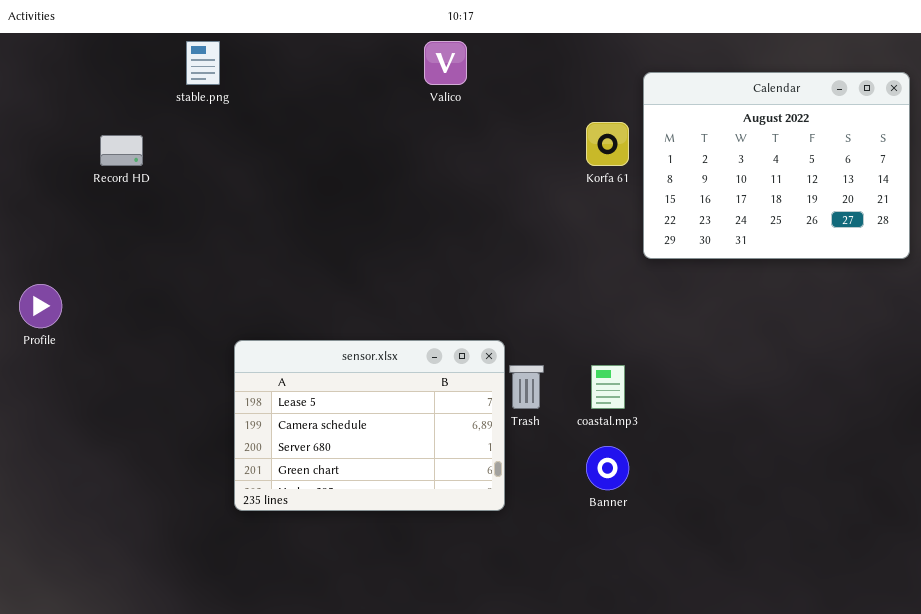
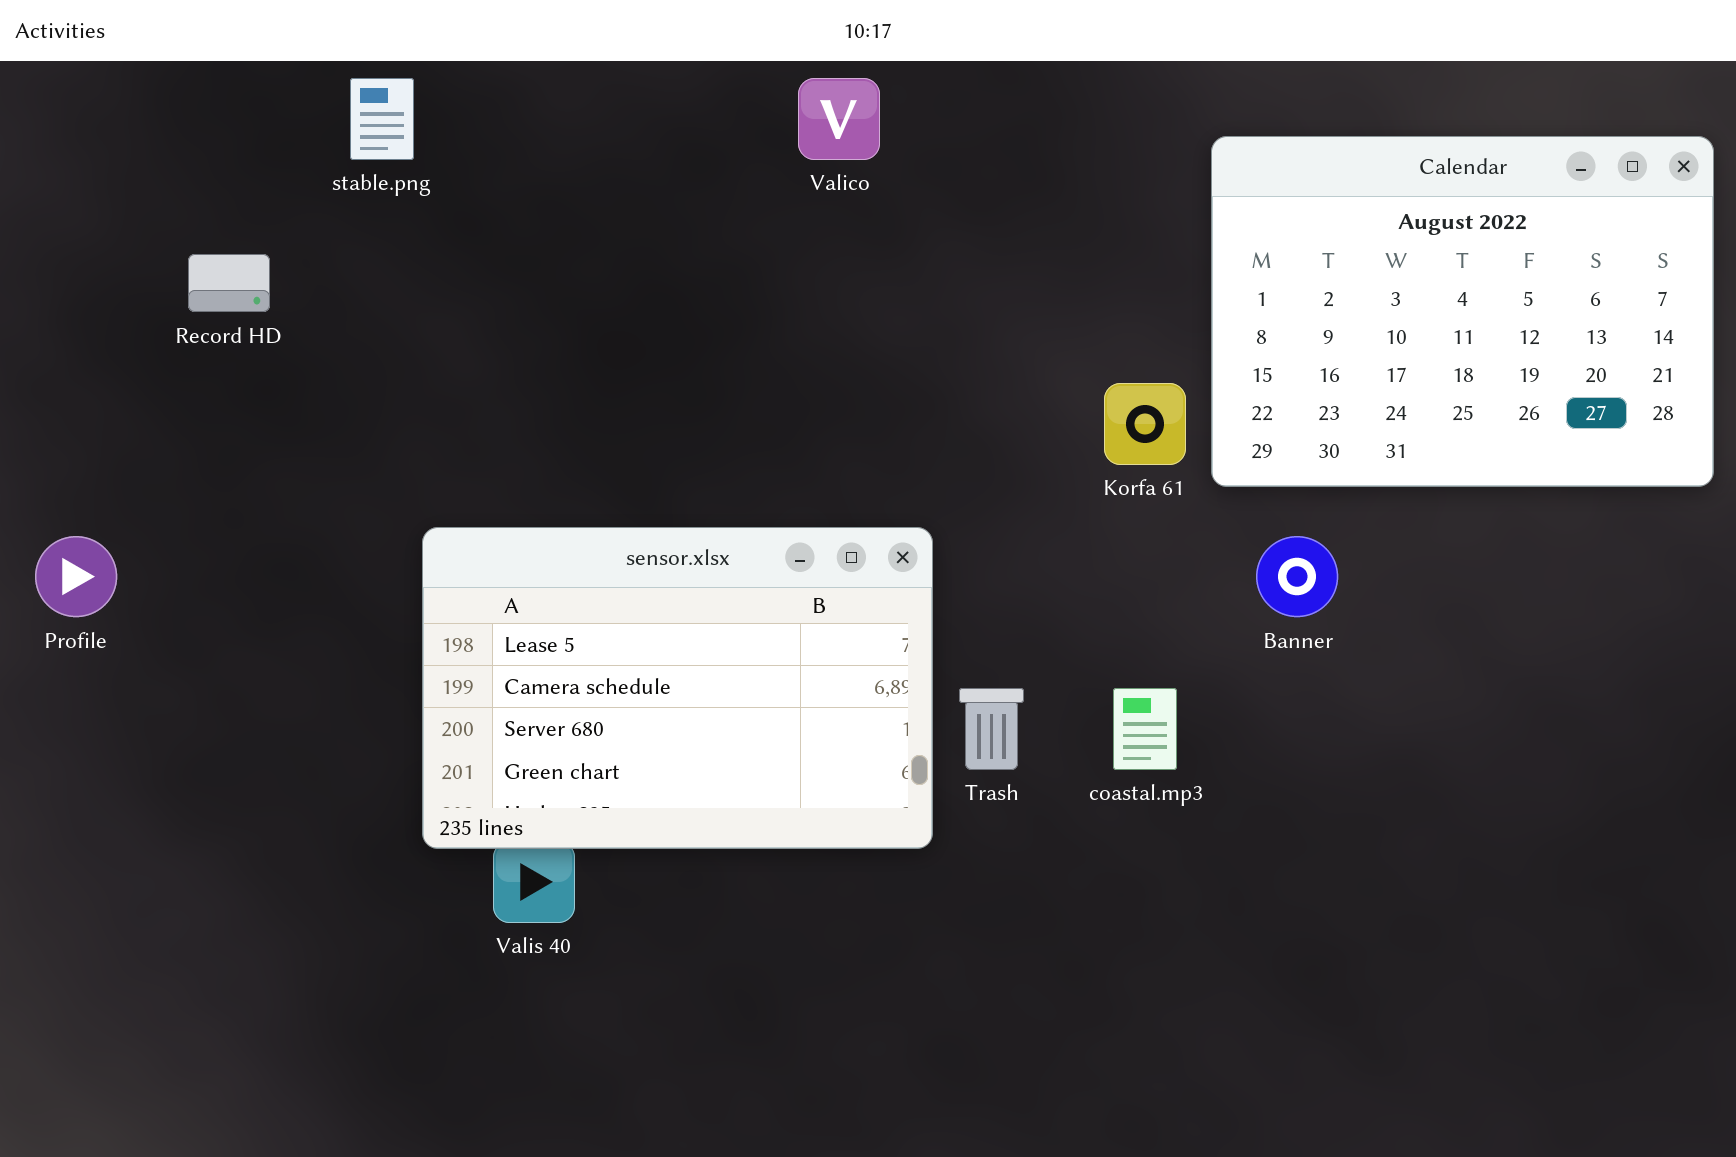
Korfa 61: [586,122,629,166] -> [1104,383,1186,465], moved
sensor.xlsx: [234,340,505,511] -> [422,527,933,849], moved
Banner: [586,446,629,490] -> [1256,536,1338,617], moved

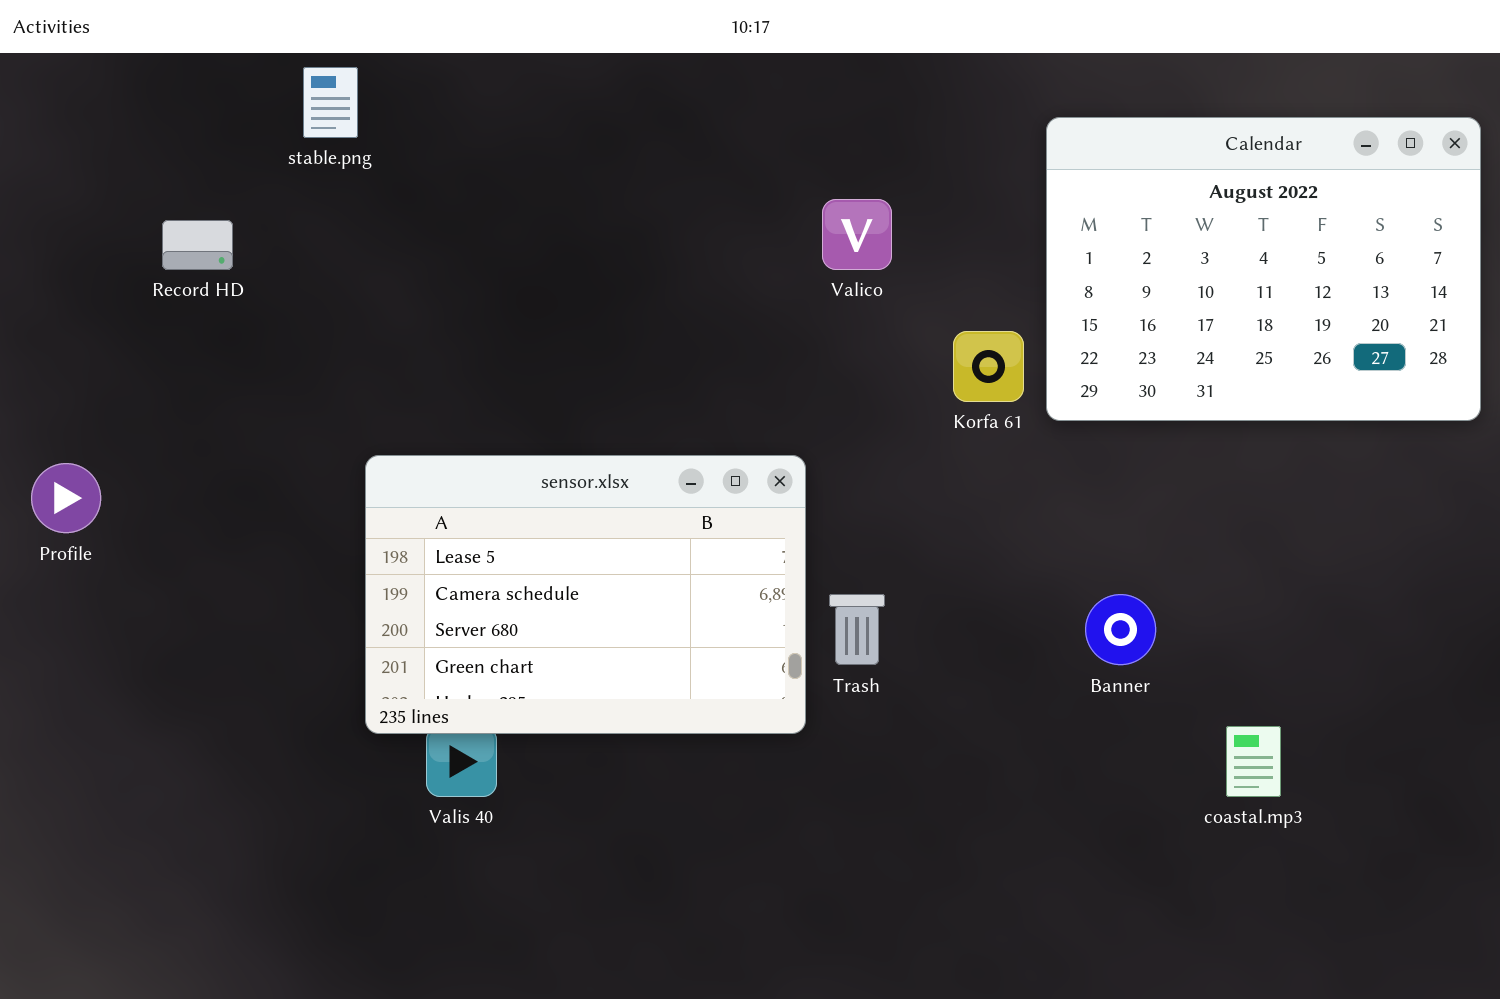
Valico: [798,78,880,160] -> [822,199,892,270], moved
Banner: [1256,536,1338,617] -> [1085,594,1156,665], moved
coastal.mp3: [1113,688,1177,770] -> [1226,726,1281,797], moved

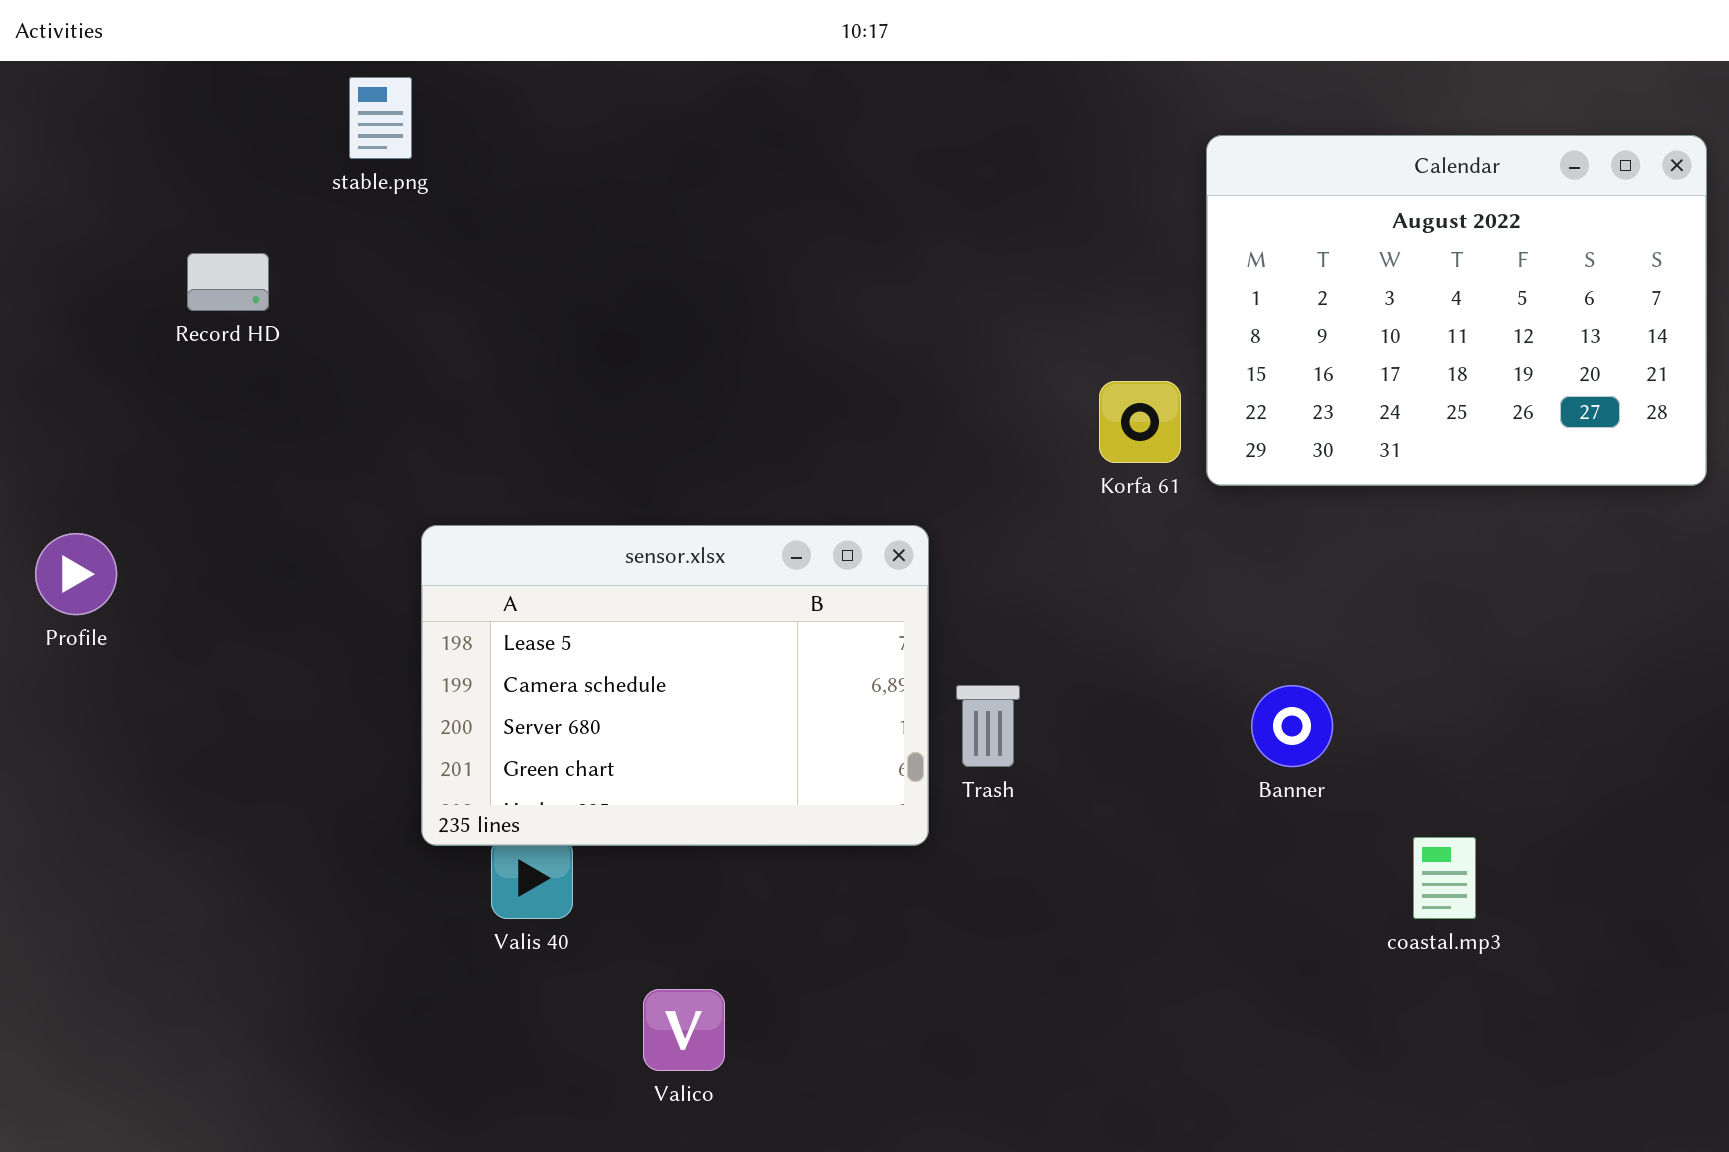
Valico: [822,199,892,270] -> [643,989,725,1071], moved

